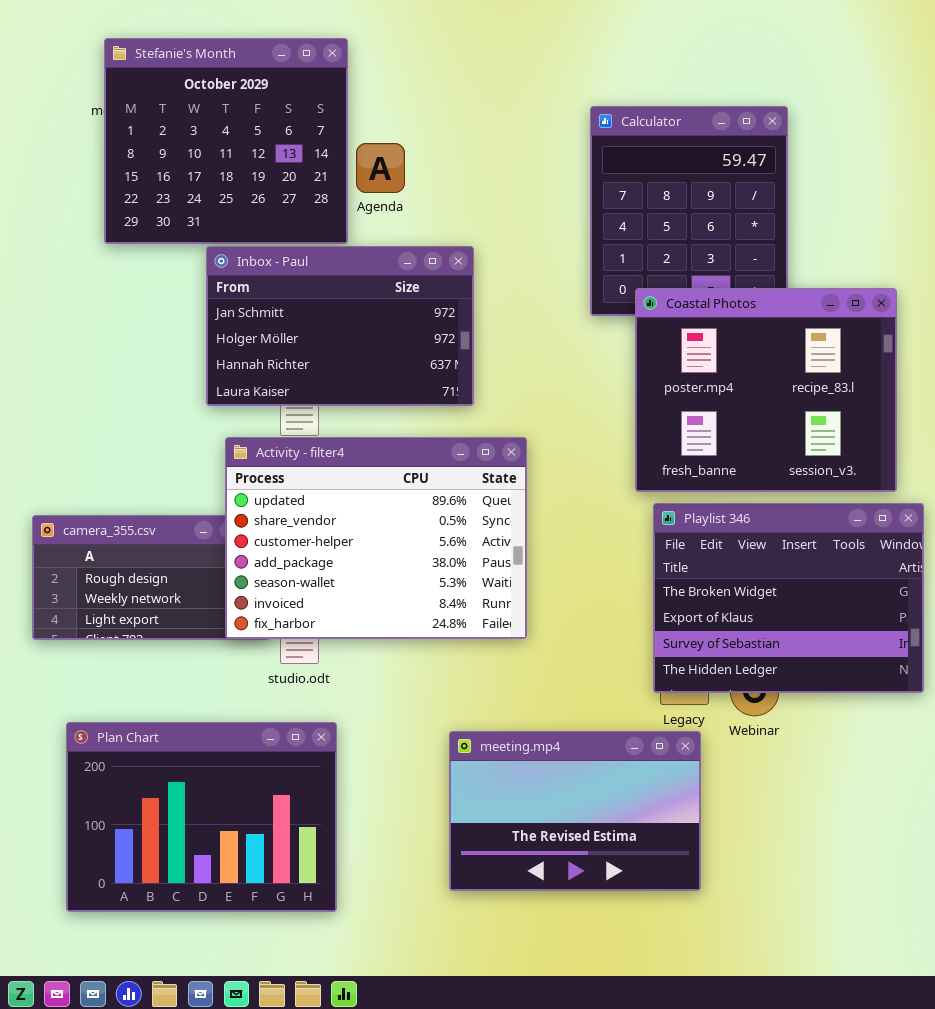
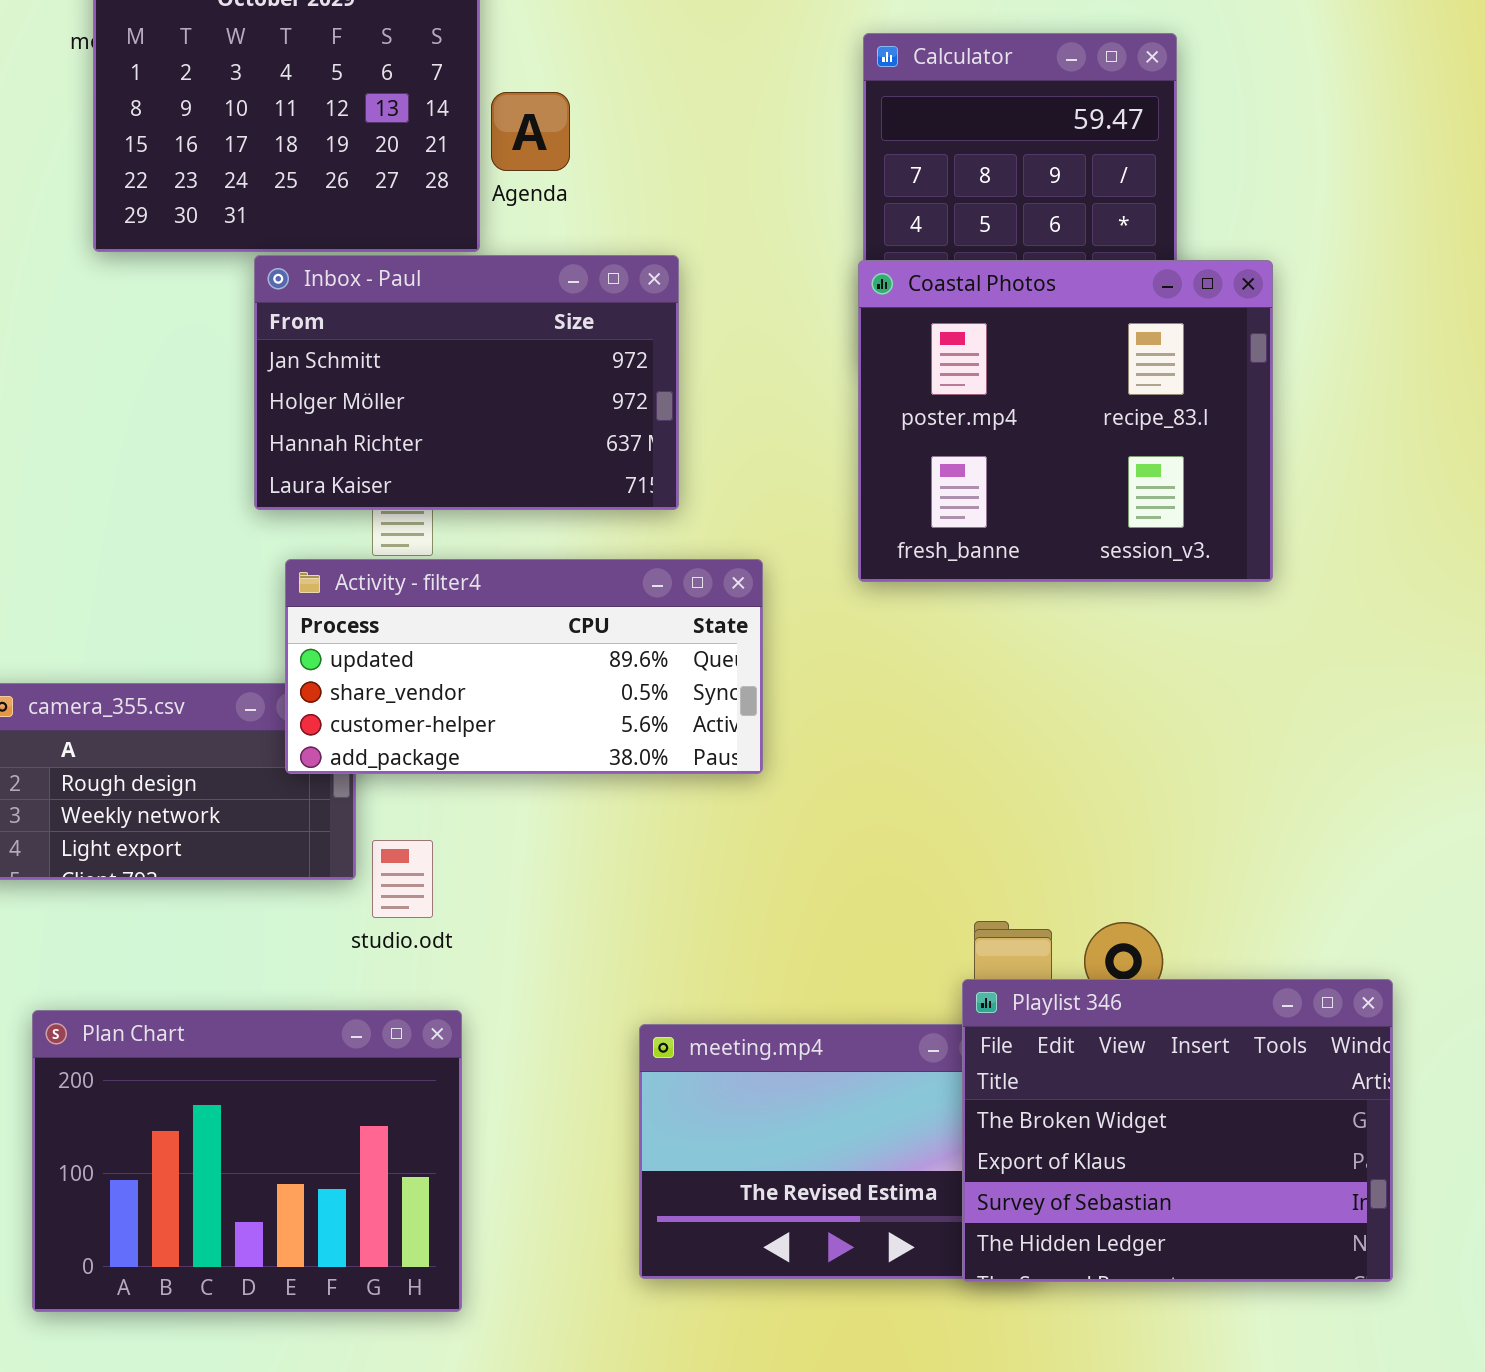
Coastal Photos: [635,288,897,492] -> [858,260,1273,582], moved
Activity - filter4: [225,437,527,639] -> [285,559,763,774], resized
Playlist 346: [653,503,924,693] -> [962,979,1393,1282], moved

